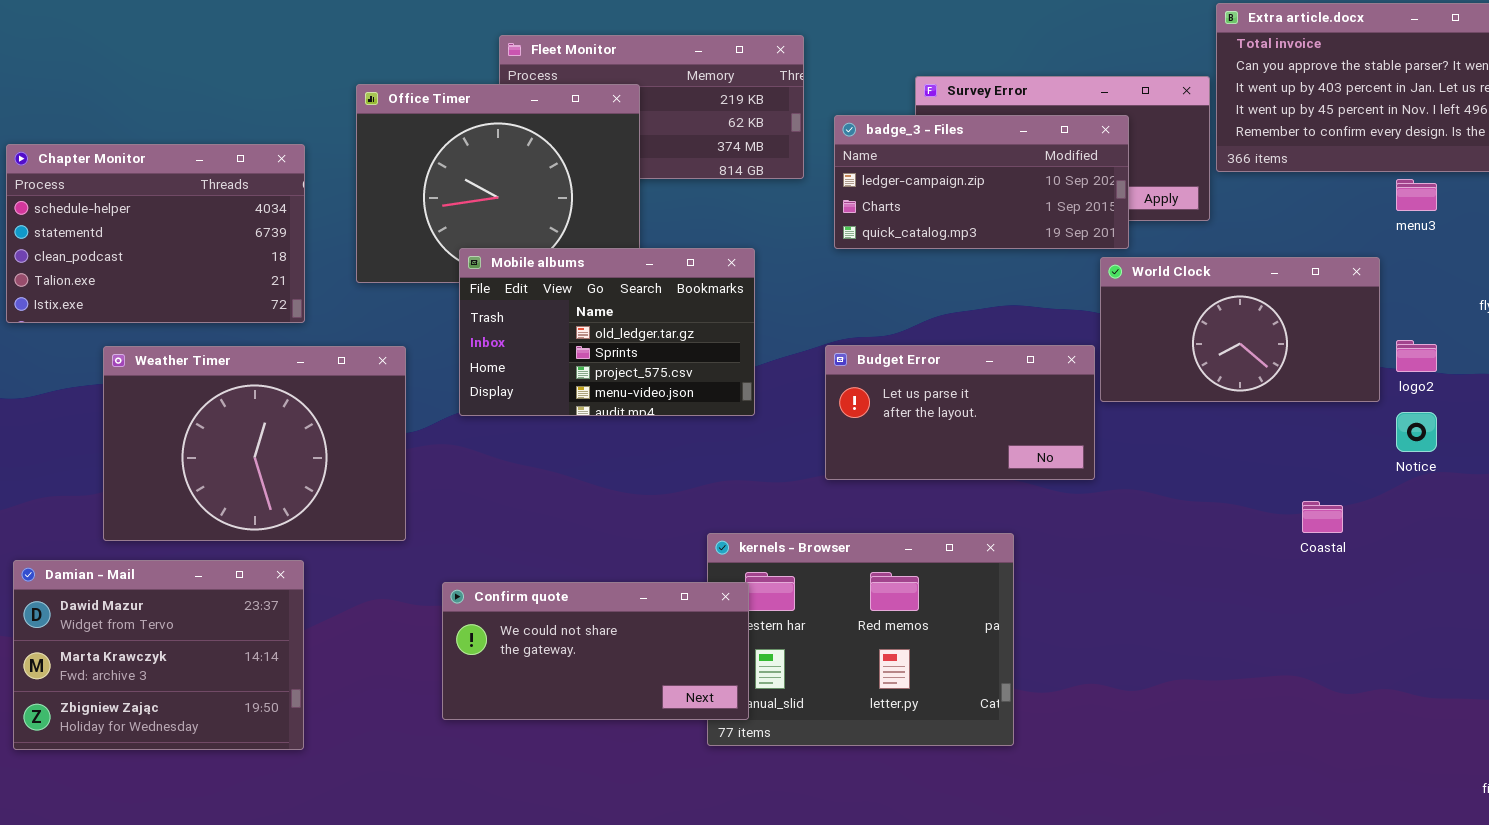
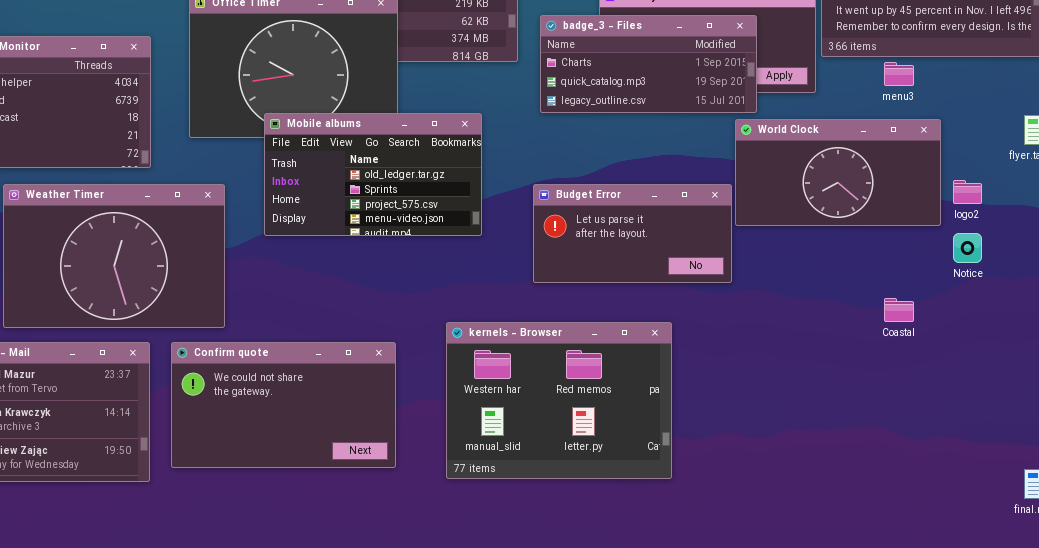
badge_3 - Files: [834,115,1129,249] -> [540,15,757,113], scrolled down 1 row
menu3: [1396,179,1437,211] -> [884,62,914,86], moved
Confirm quote: [442,582,749,720] -> [171,342,396,468], moved, resized

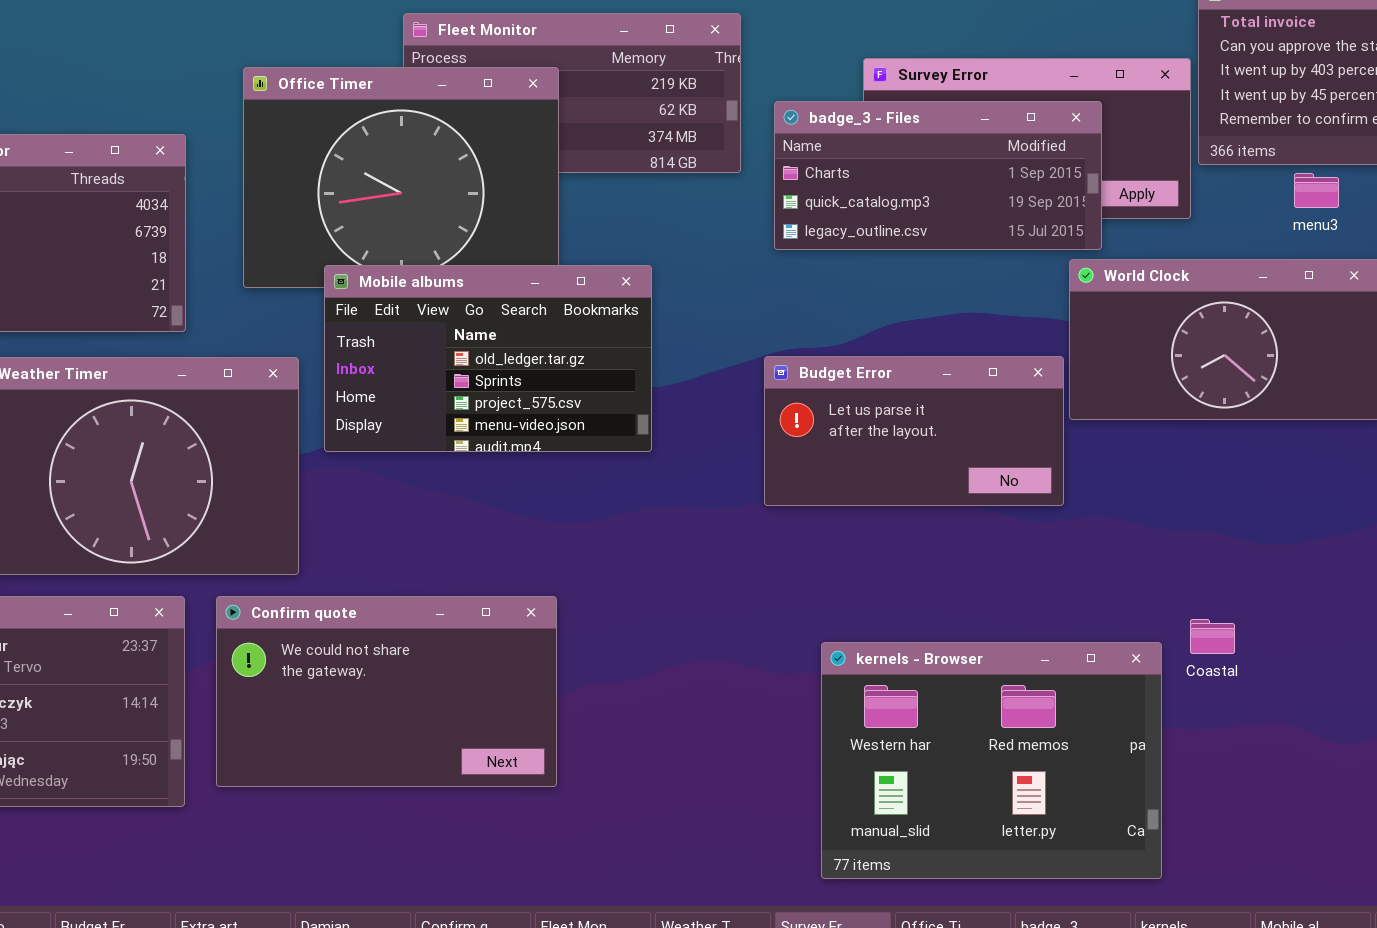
Mobile albums: [264,113,482,236] -> [324,265,652,452], moved
Coastal: [884,298,914,322] -> [1190,619,1235,654], moved
kernels - Browser: [446,322,672,479] -> [821,642,1162,879], moved

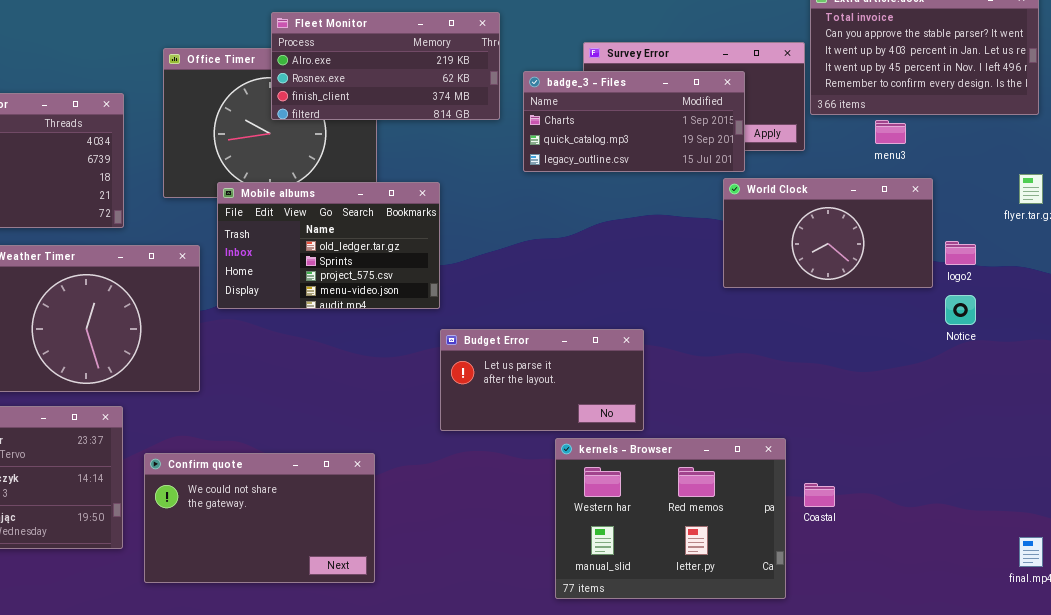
Fleet Monitor: [403,13,741,173] -> [271,12,500,120], raised
Budget Error: [764,356,1064,506] -> [440,329,644,431], moved
Confirm quote: [216,596,557,787] -> [144,453,375,583], moved
Coastal: [1190,619,1235,654] -> [804,483,835,507], moved

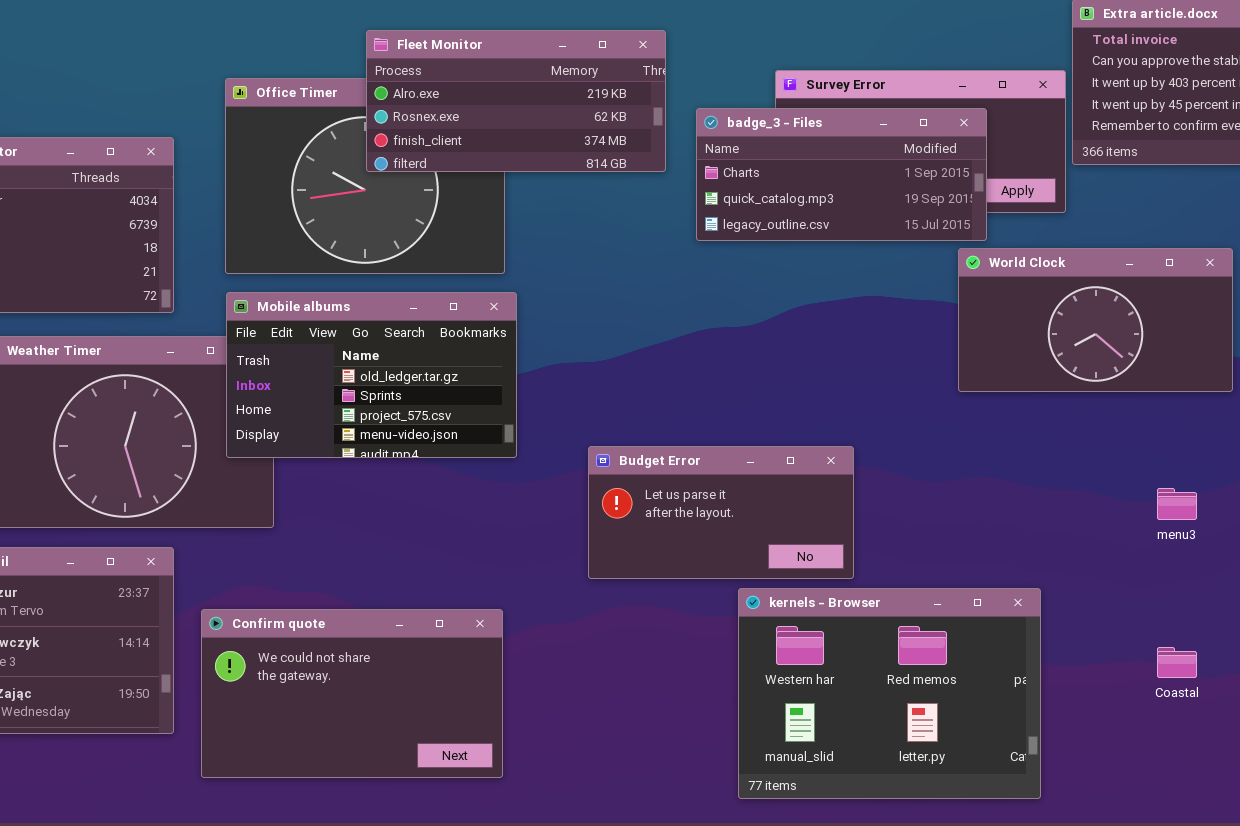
menu3: [875,120,906,144] -> [1157,488,1197,520], moved
Mobile albums: [217,182,440,309] -> [226,292,517,458], moved
Coastal: [804,483,835,507] -> [1157,647,1197,678], moved

